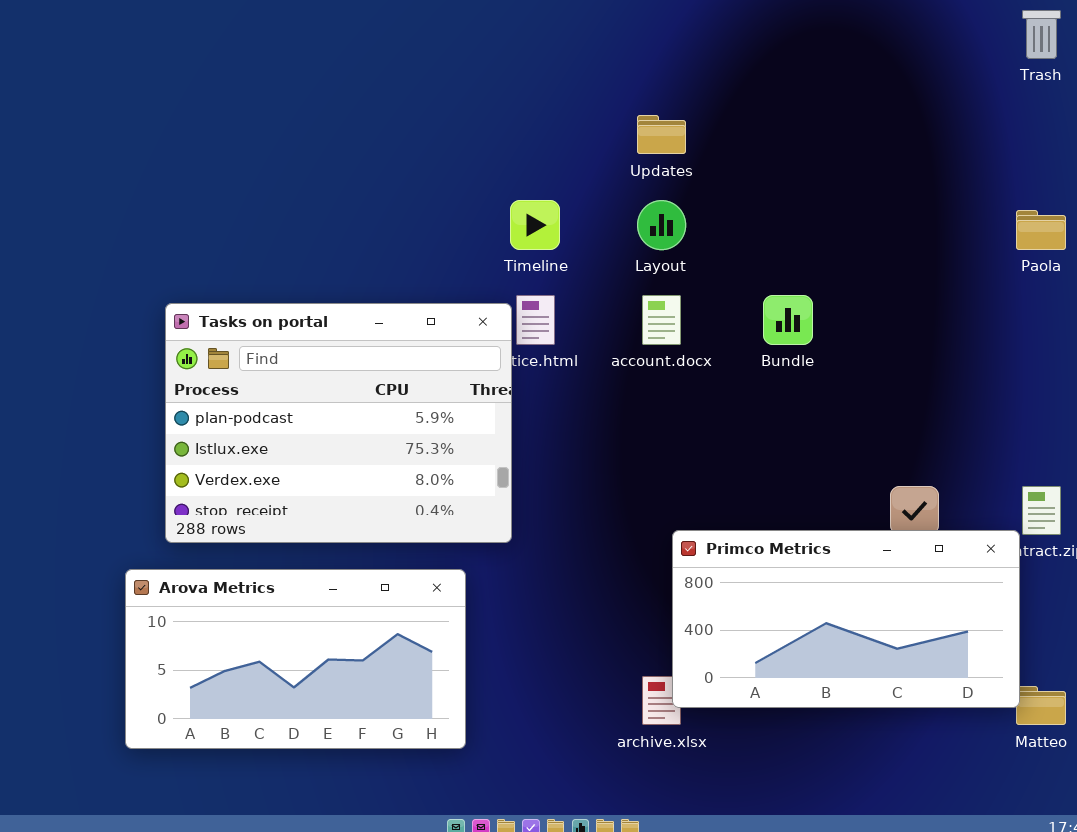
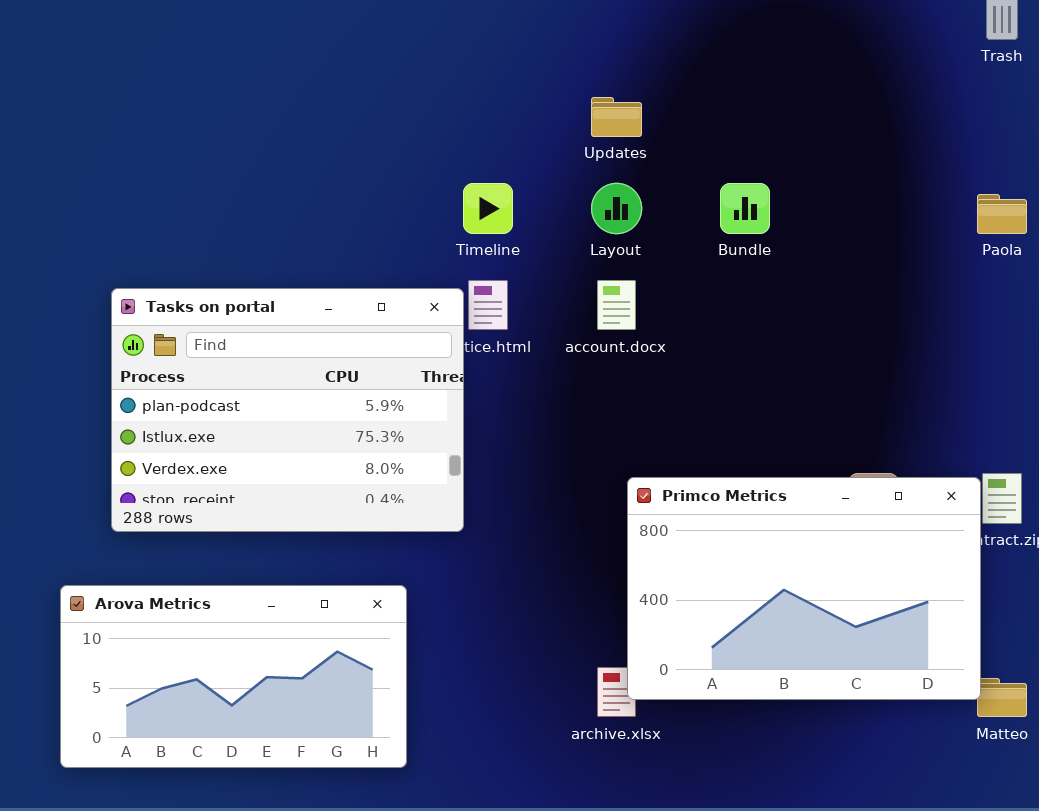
Bundle: [763,295,813,345] -> [720,183,770,234], moved
Primco Metrics: [672,530,1020,708] -> [627,477,981,700], resized
Arova Metrics: [125,569,466,749] -> [60,585,407,768], moved

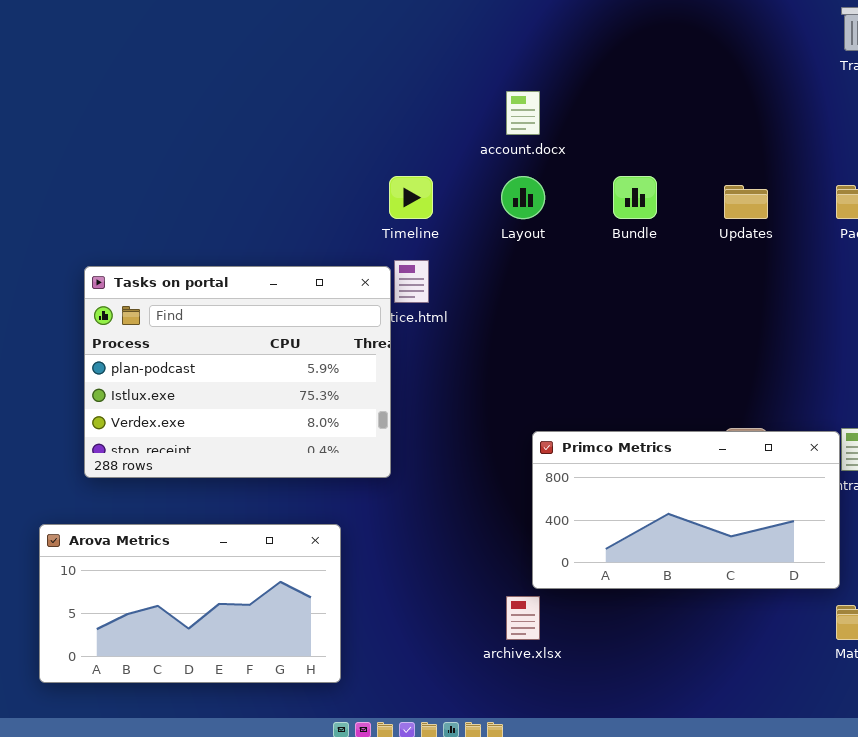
Updates: [591,97,642,137] -> [724,185,768,219], moved
account.docx: [597,280,636,330] -> [506,91,540,135], moved
Primco Metrics: [627,477,981,700] -> [532,431,840,589], resized

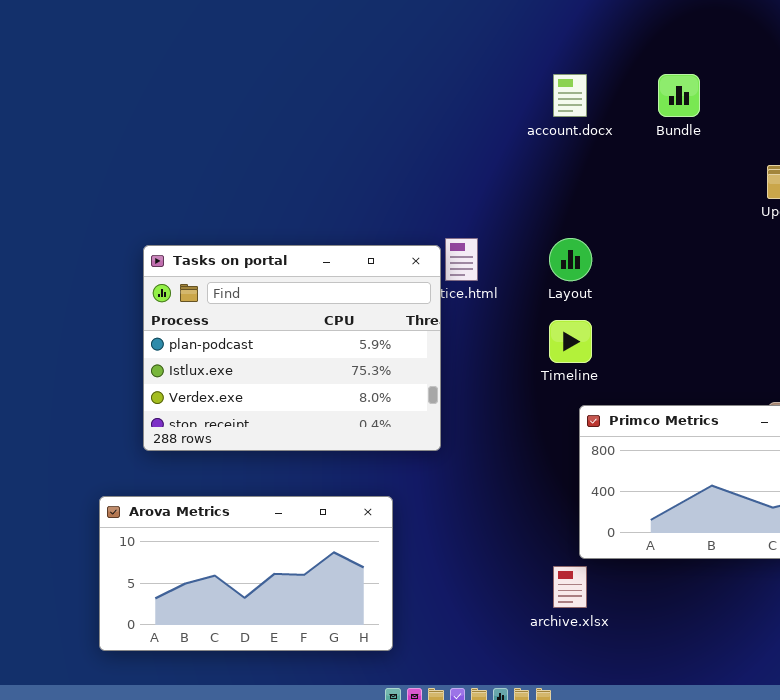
Timeline: [389,176,433,219] -> [549,320,592,363], moved
Layout: [501,176,545,219] -> [549,238,592,281], moved
Bundle: [613,176,657,219] -> [658,74,700,117], moved

